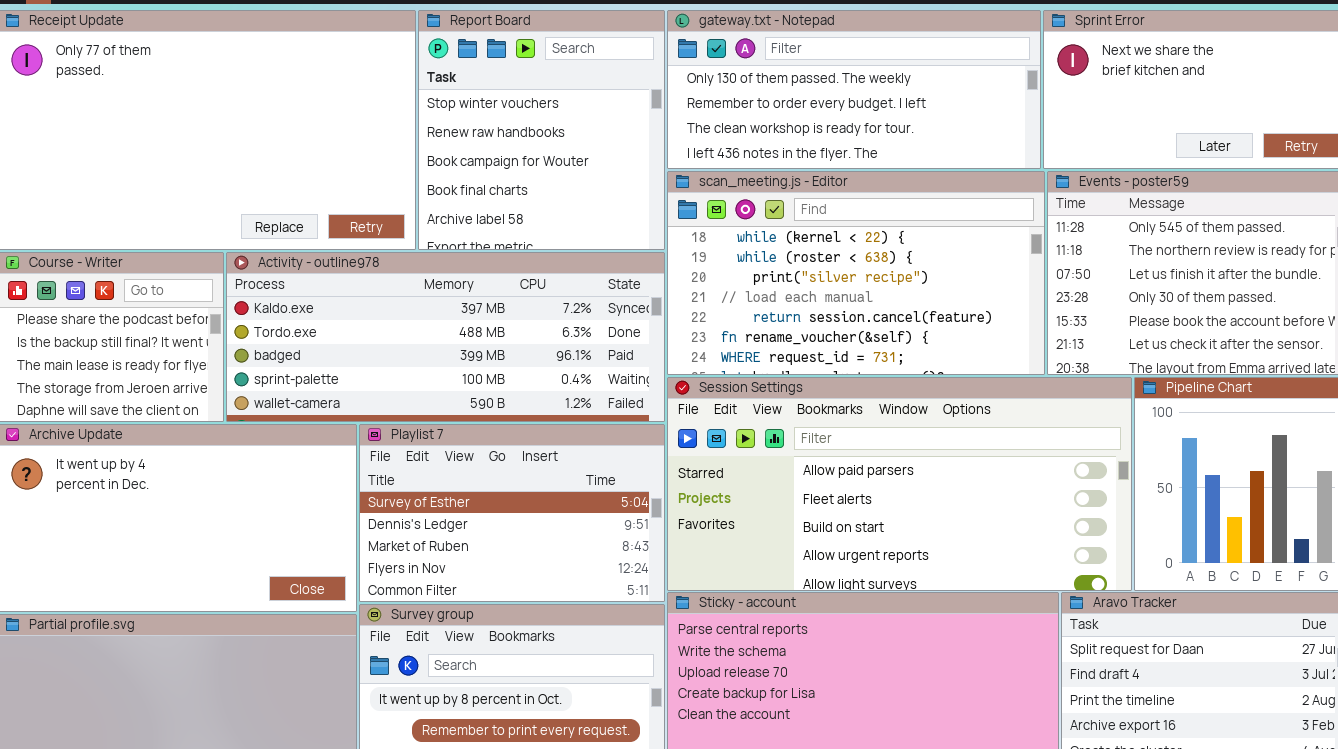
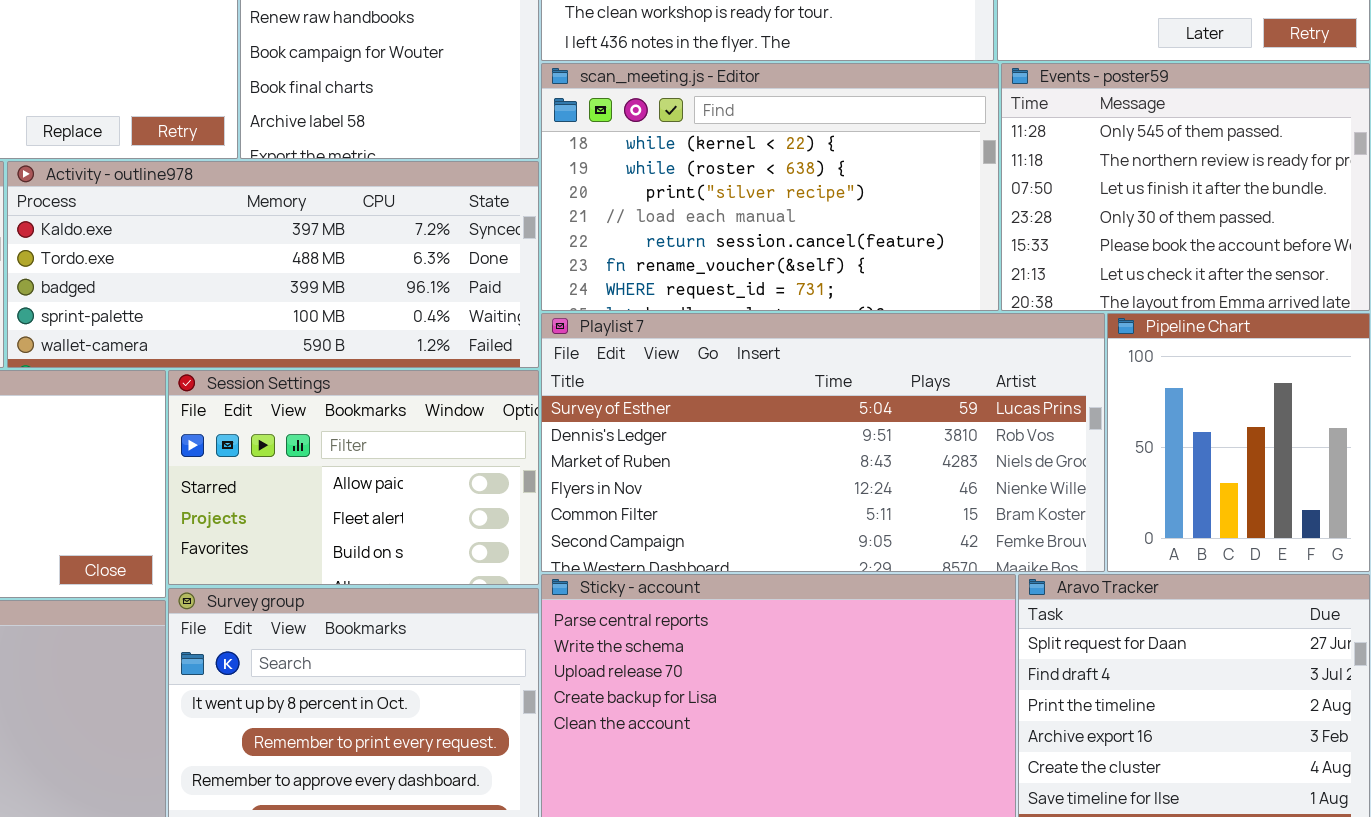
Session Settings: [667,377,1132,591] -> [168,370,539,585], moved, resized
Playlist 7: [359,424,665,602] -> [541,313,1105,572], moved, resized

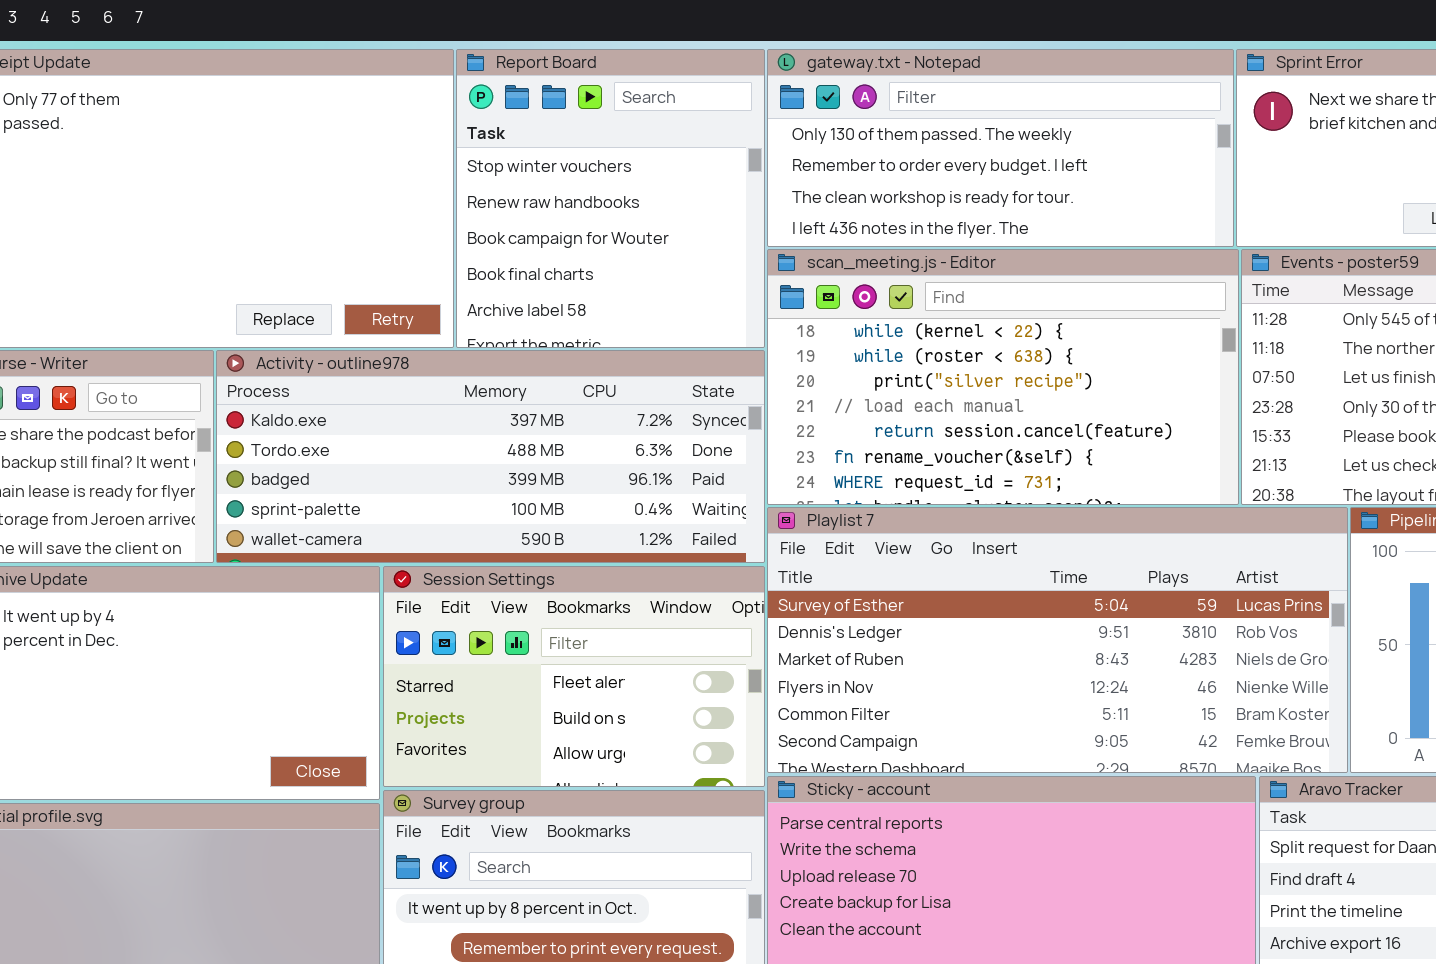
Session Settings: [168,370,539,585] -> [383,566,765,787], scrolled down 1 row

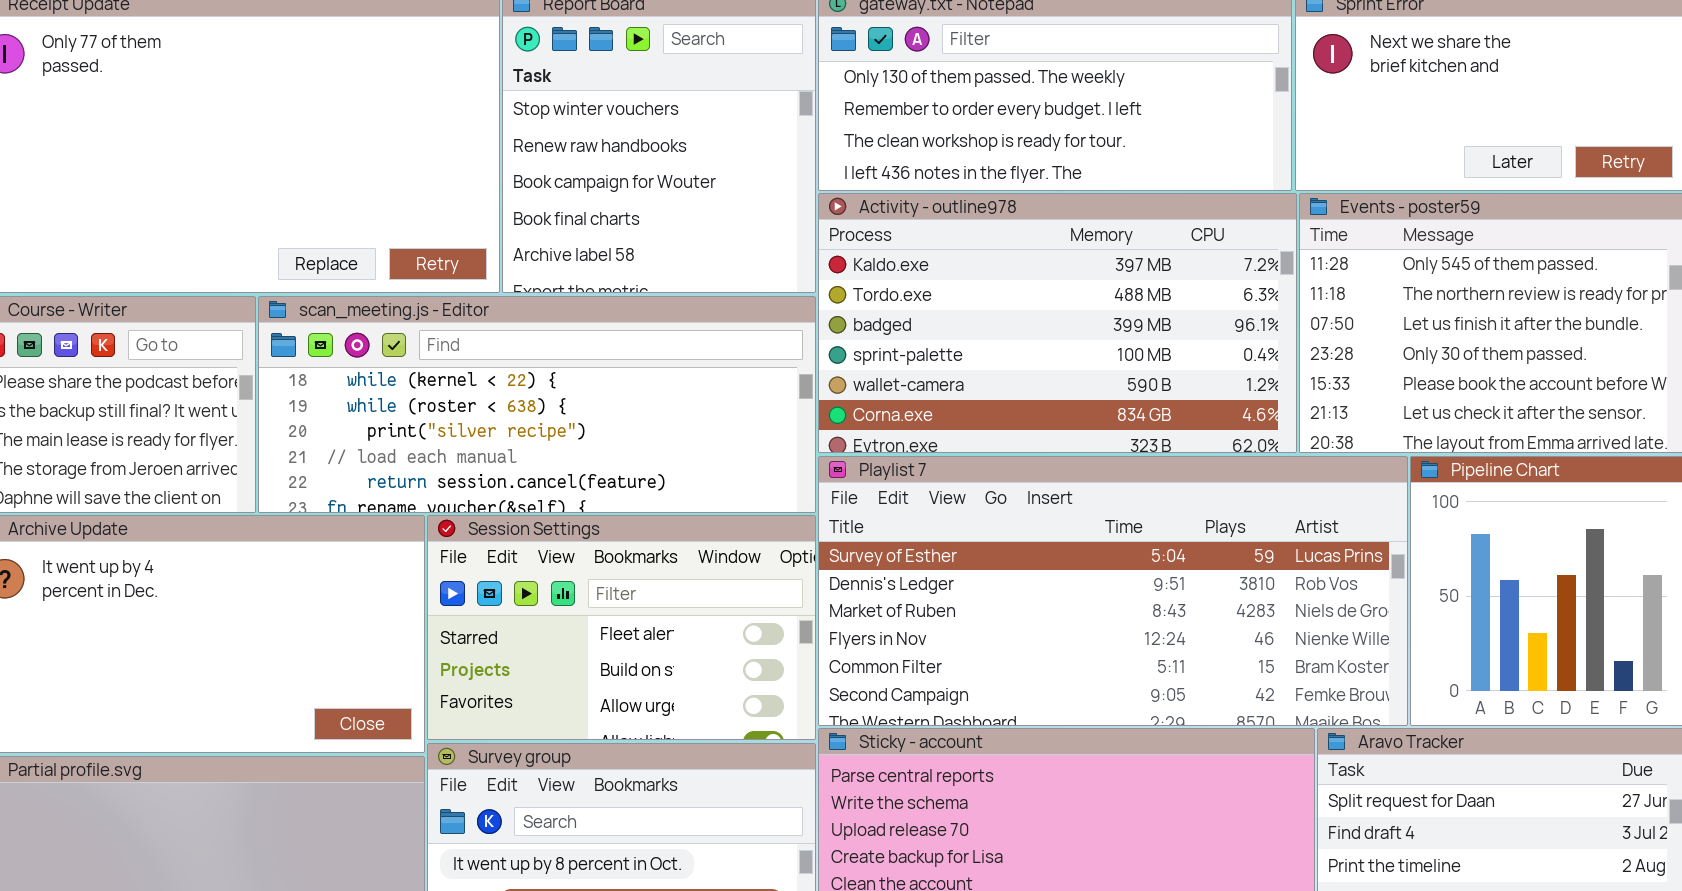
scan_meeting.js - Editor: [767,249,1239,505] -> [258,296,816,513], moved, resized
Activity - outline978: [216,350,765,563] -> [818,193,1297,453], moved, resized

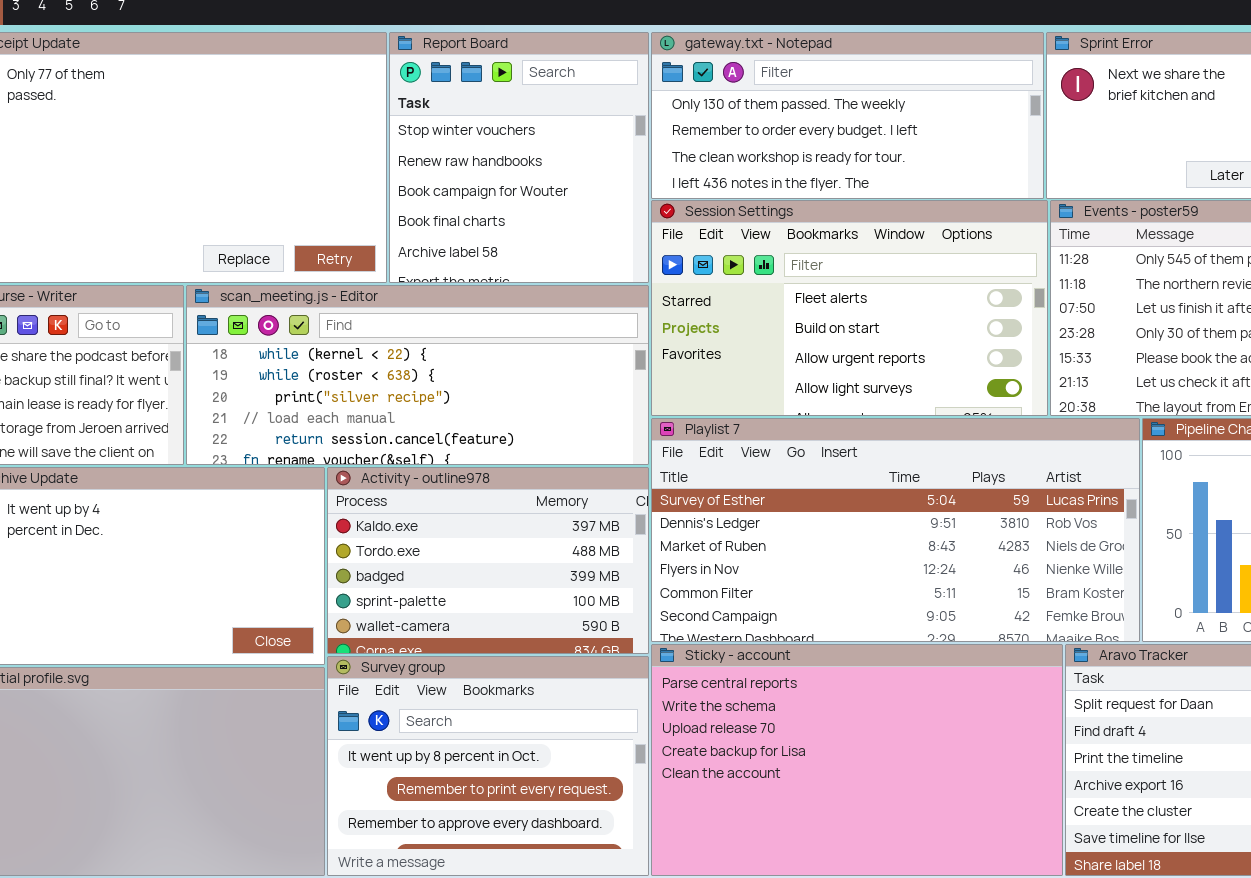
Activity - outline978: [818,193,1297,453] -> [327,467,649,654], moved, resized
Session Settings: [427,515,816,740] -> [651,200,1048,416], moved, resized

